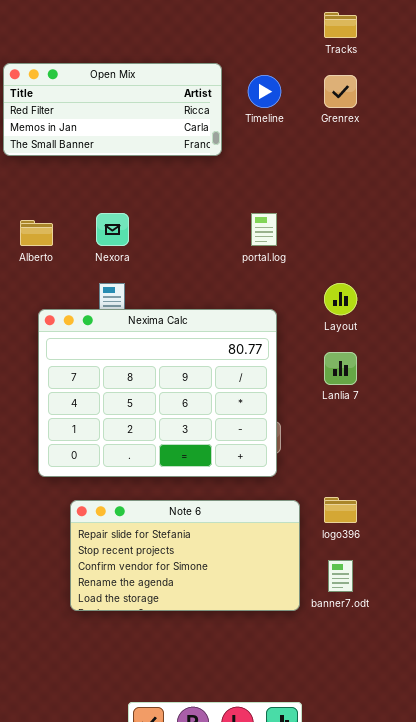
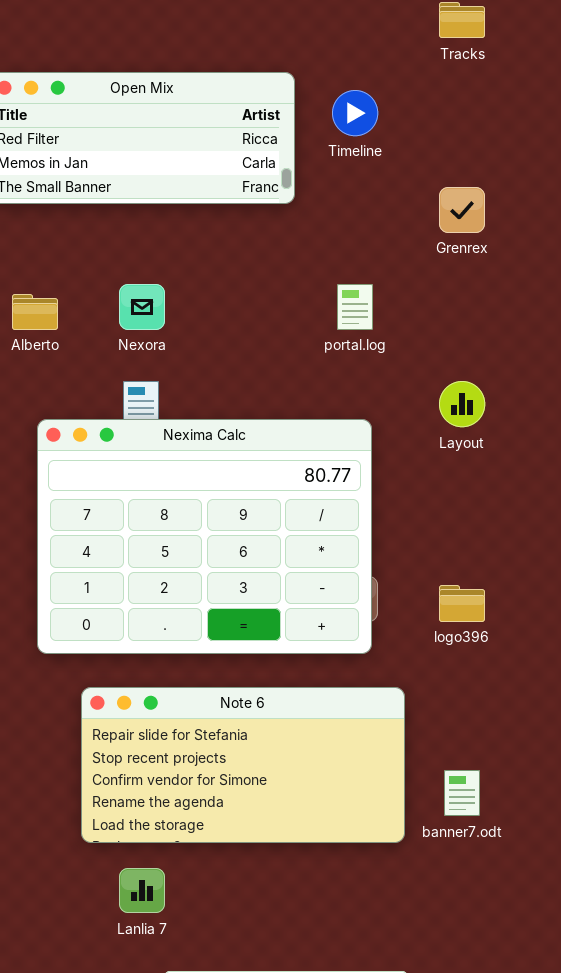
Grenrex: [324,75,357,108] -> [439,187,485,233], moved
Lanlia 7: [324,352,357,385] -> [119,868,165,913], moved
logo396: [324,497,357,523] -> [439,585,485,622], moved

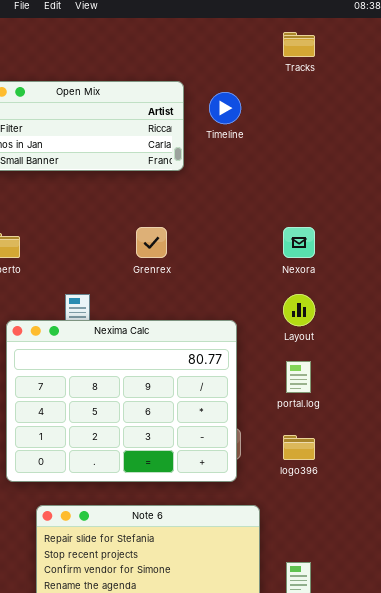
Grenrex: [439,187,485,233] -> [136,227,167,258], moved
Nexora: [119,284,165,330] -> [283,227,315,258], moved
portal.log: [337,284,373,330] -> [286,361,311,393], moved

